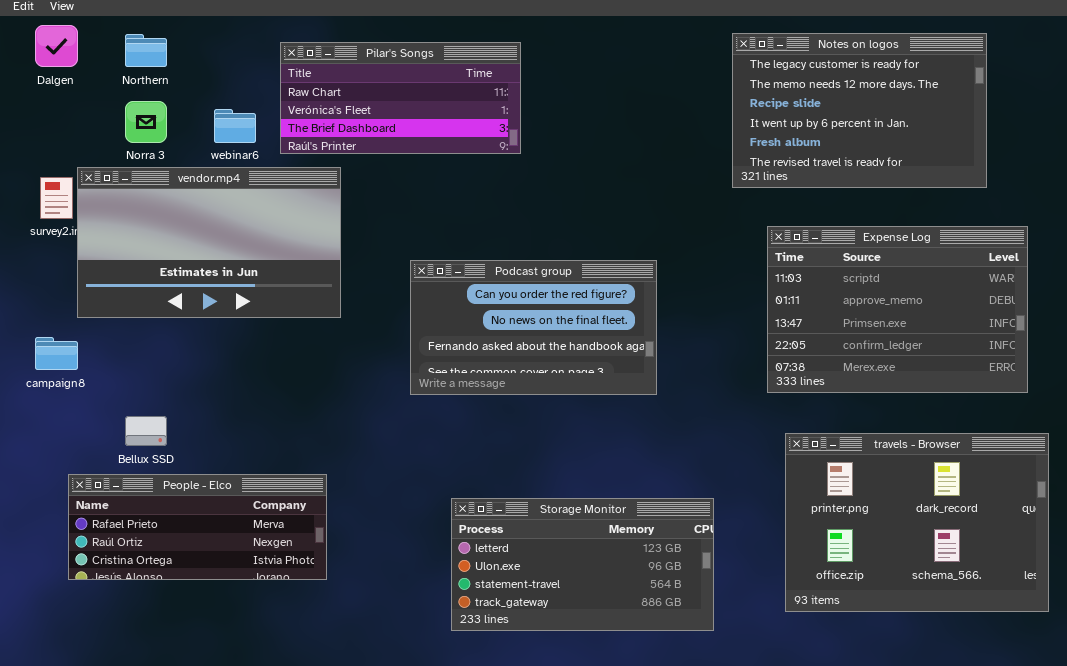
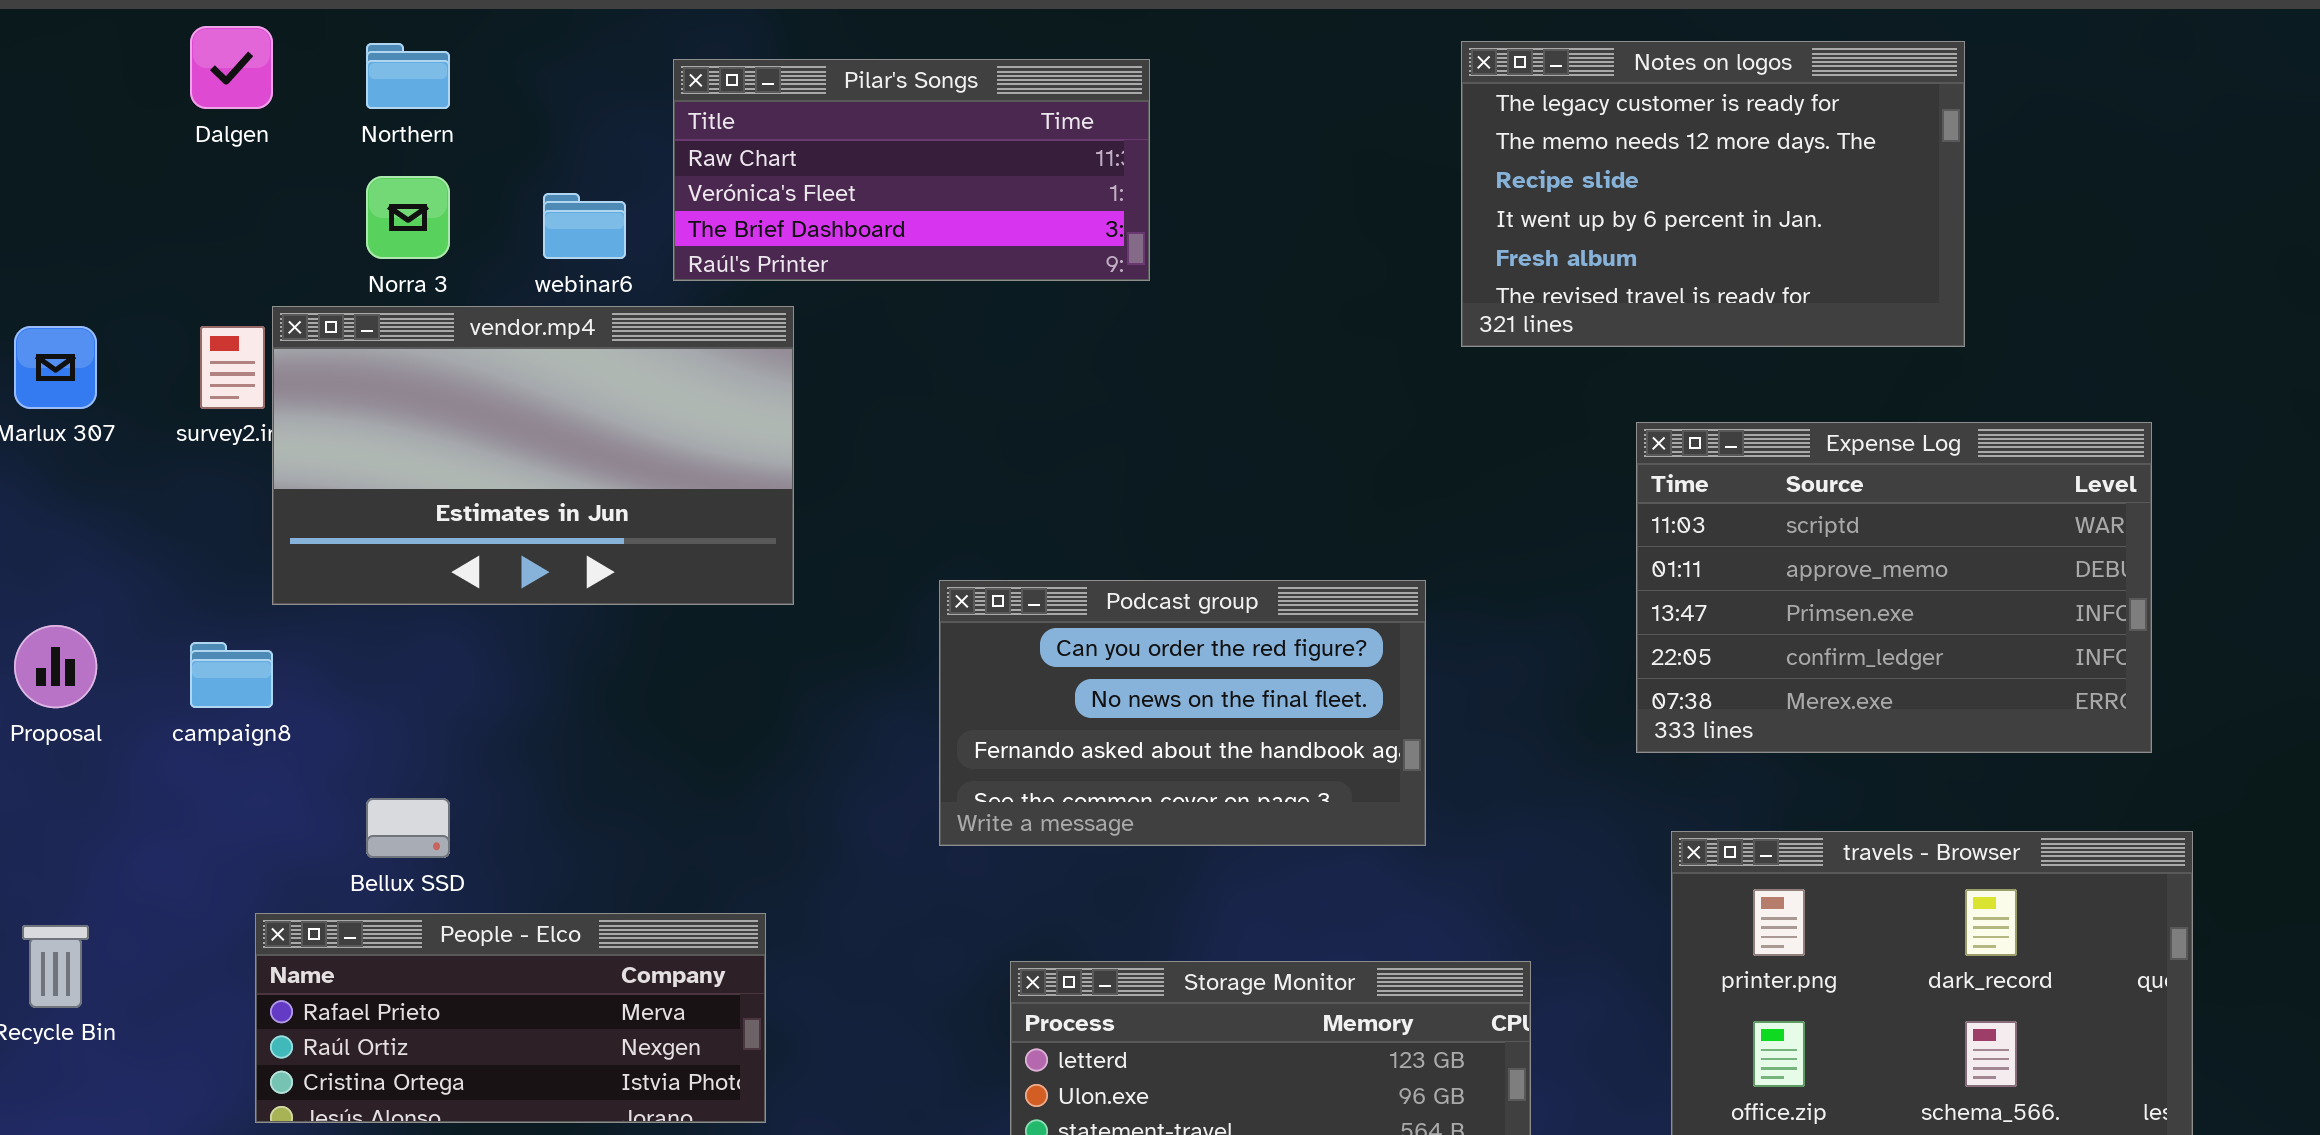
Notes on logos: [732,33,987,188] -> [1461,41,1965,347], moved
Podcast group: [410,260,657,395] -> [939,580,1426,846], moved

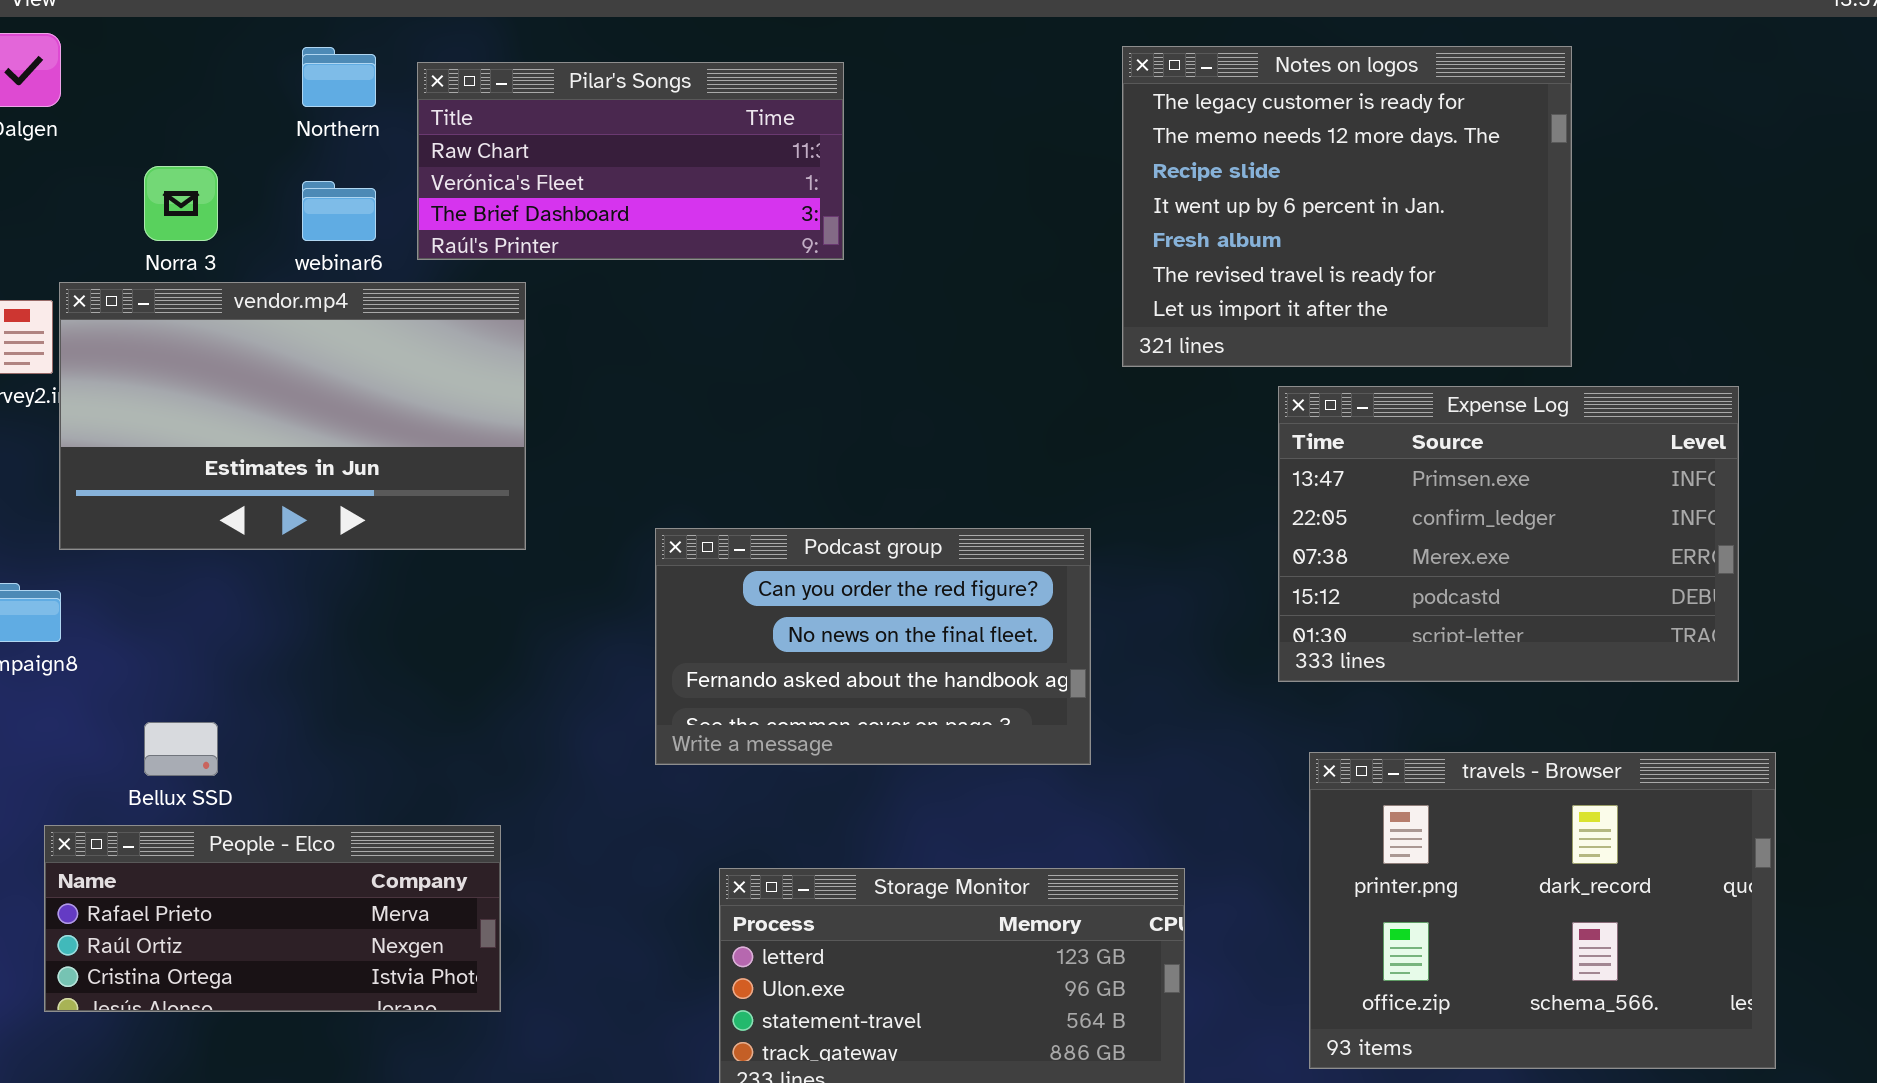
Notes on logos: [1461,41,1965,347] -> [1122,46,1572,367], resized
Northern: [366,43,450,109] -> [302,47,376,107], moved
Expense Log: [1636,422,2152,753] -> [1278,386,1739,682], scrolled down 2 rows

